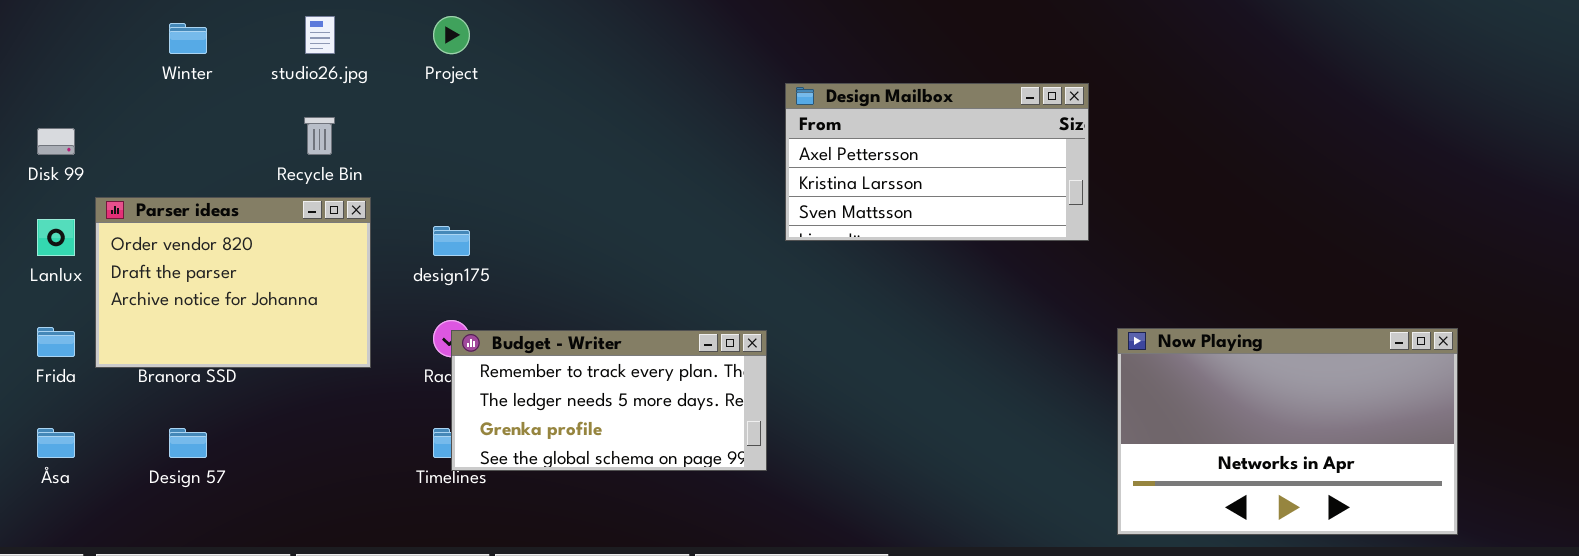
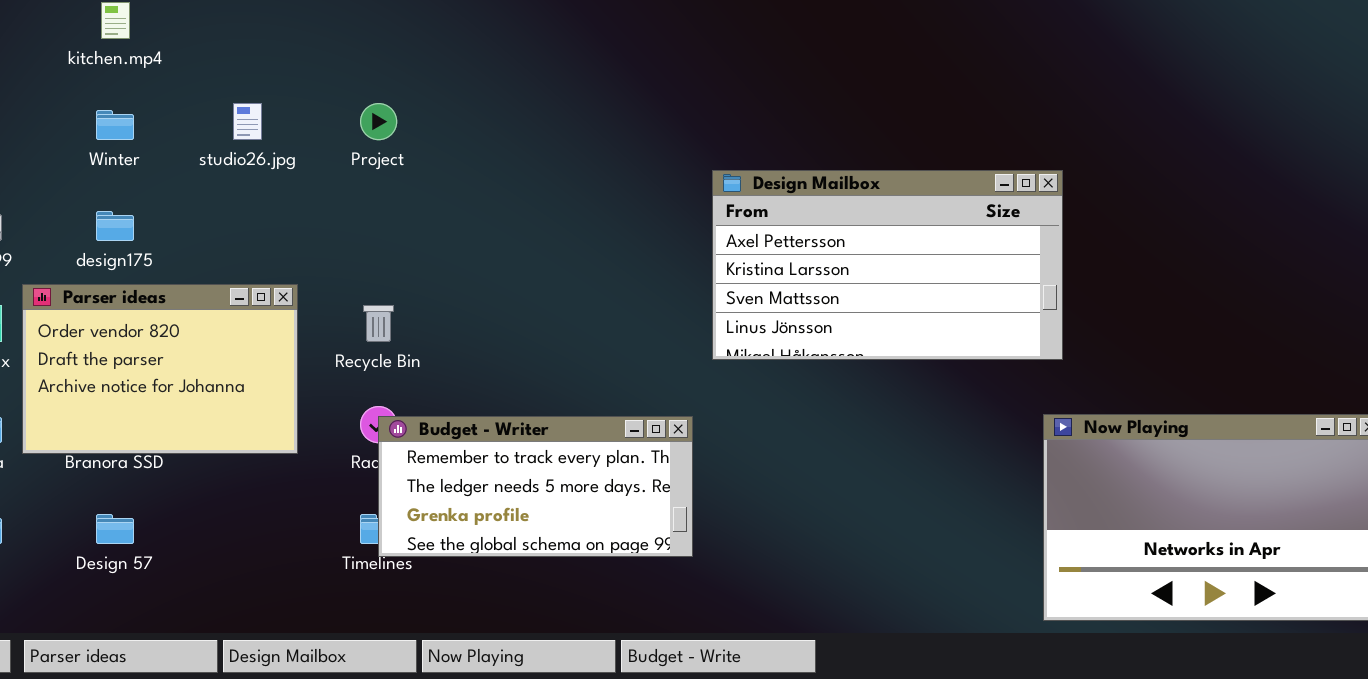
Design Mailbox: [785,83,1089,241] -> [712,170,1063,360], resized
Recycle Bin: [304,117,335,155] -> [363,305,394,342], moved
design175: [433,226,470,256] -> [96,211,134,241], moved

